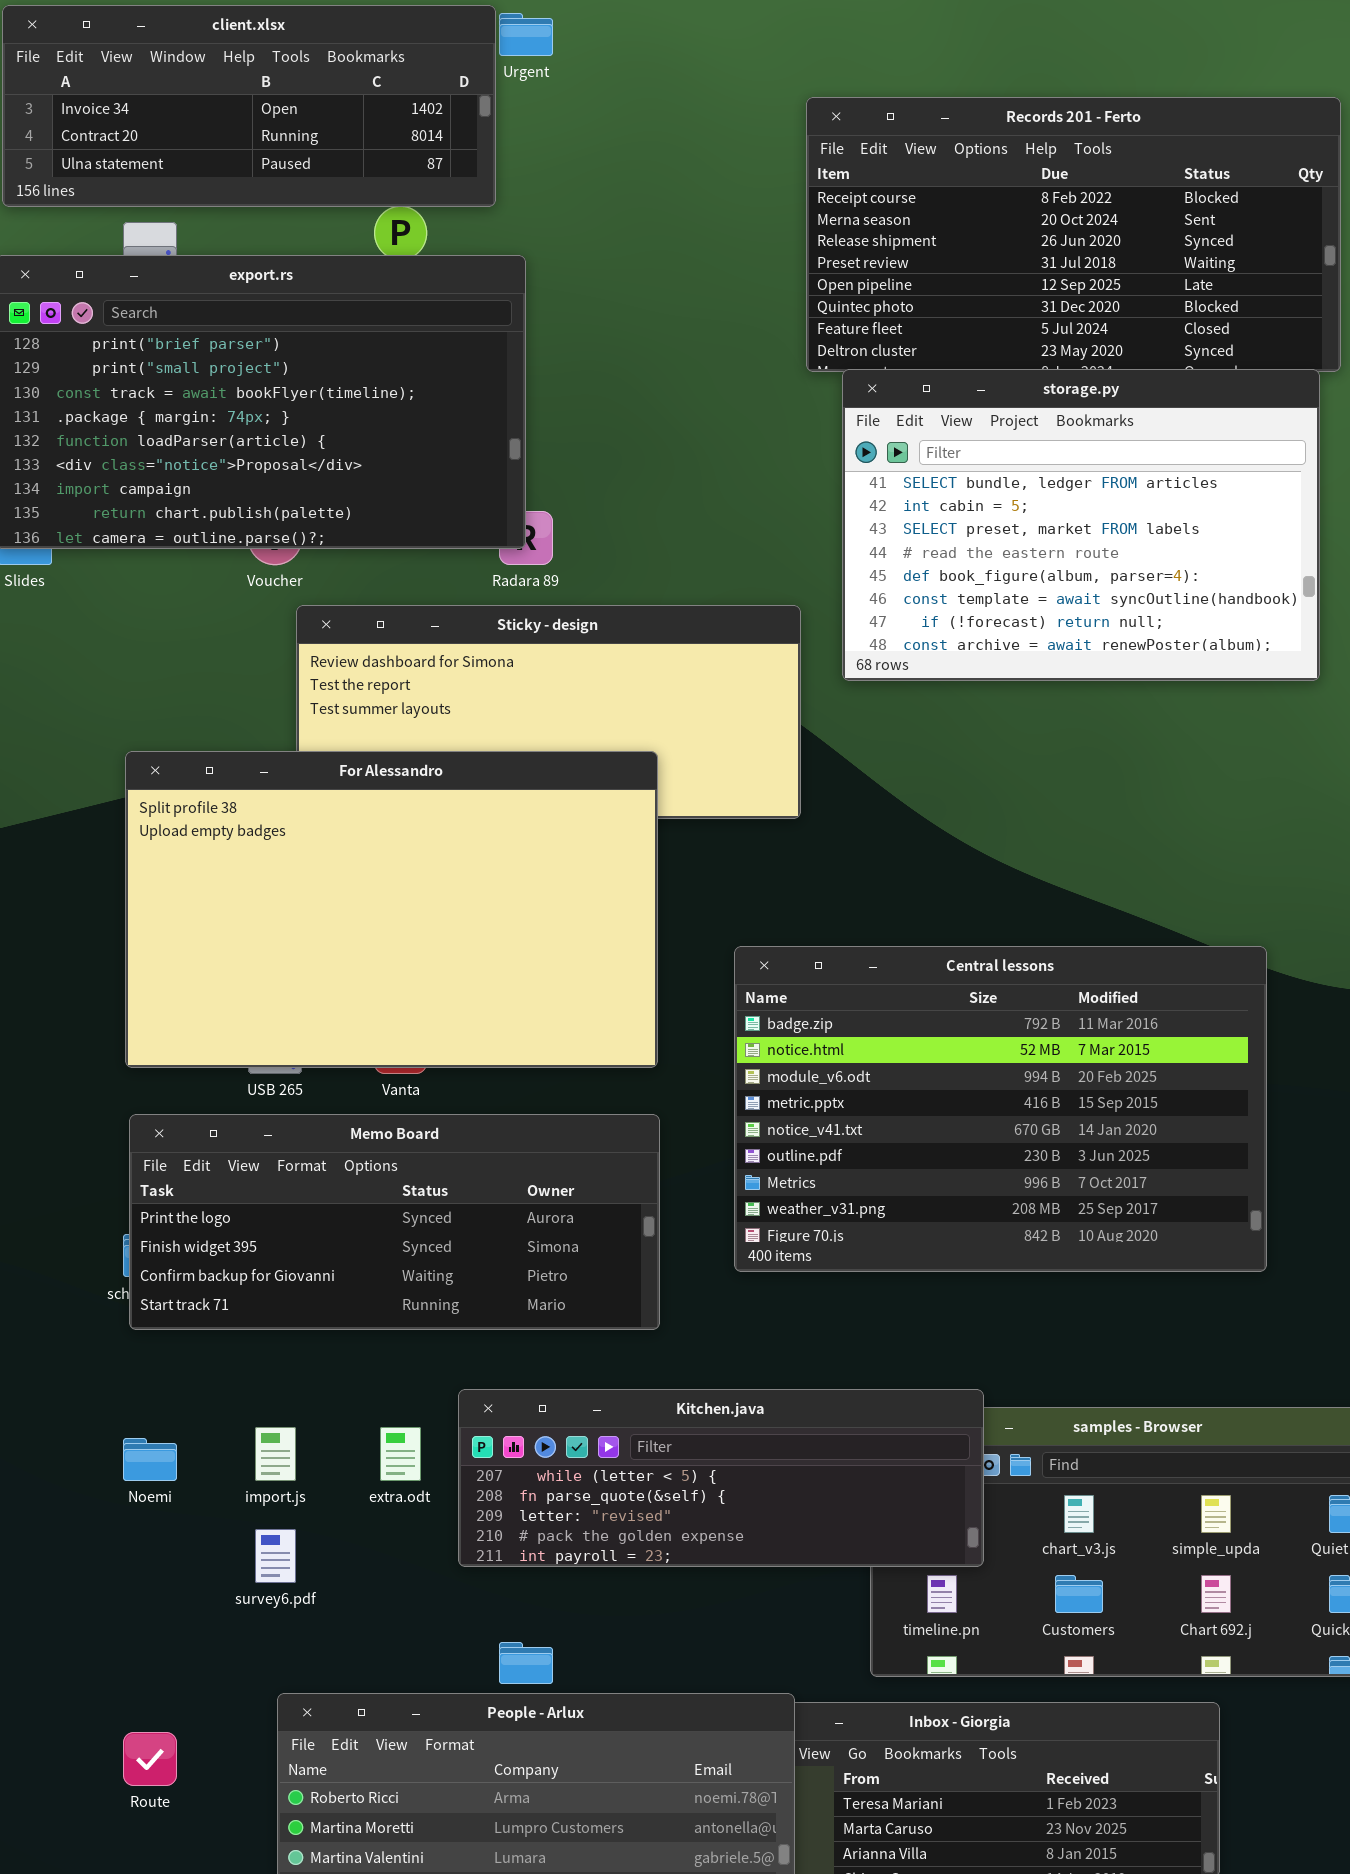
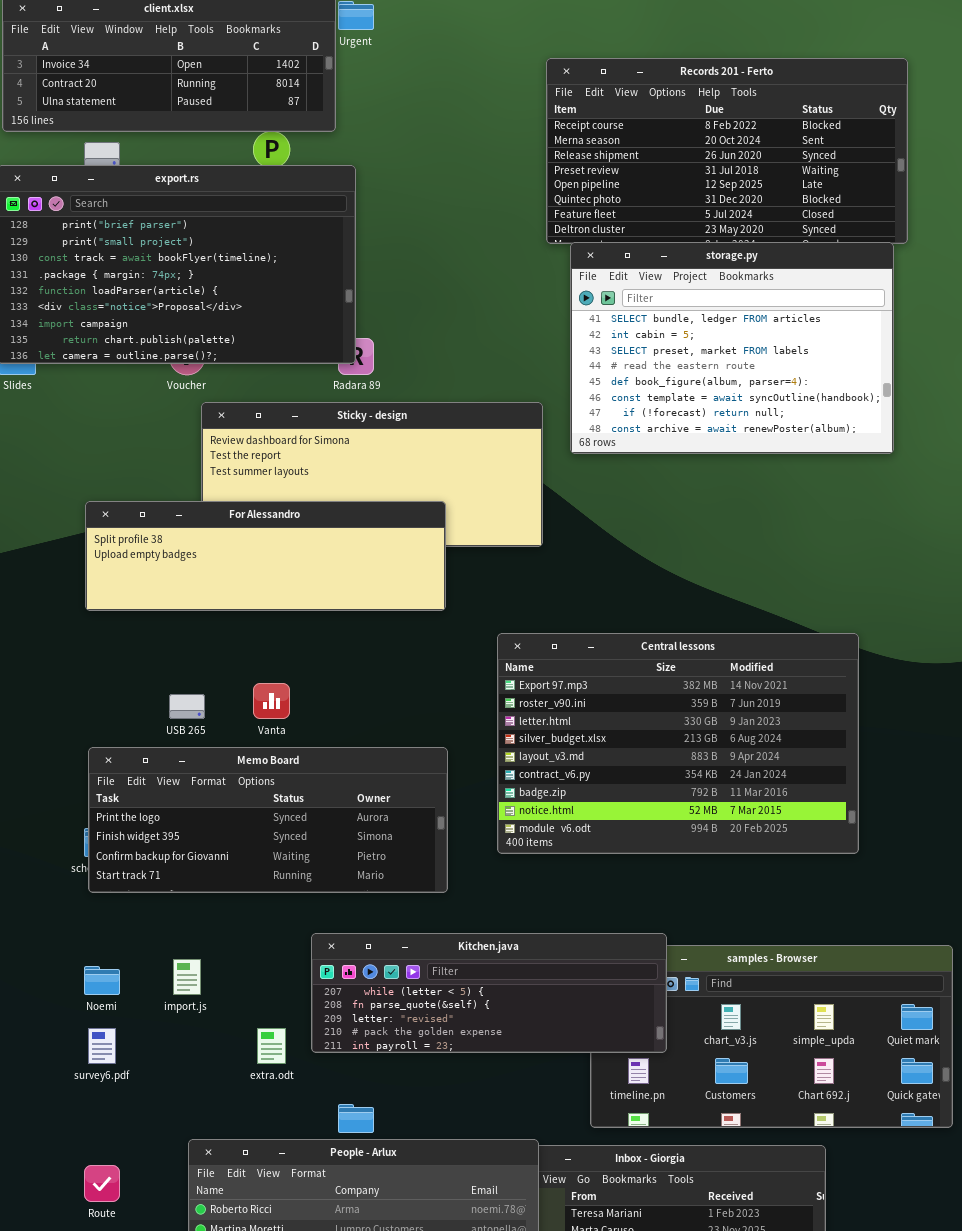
For Alessandro: [125,751,658,1068] -> [85,501,446,611], resized
Central lessons: [734,946,1267,1272] -> [497,633,859,854], scrolled up 6 rows
extra.odt: [380,1427,421,1481] -> [257,1028,286,1064], moved
survey6.pdf: [255,1529,296,1583] -> [88,1028,116,1064], moved

